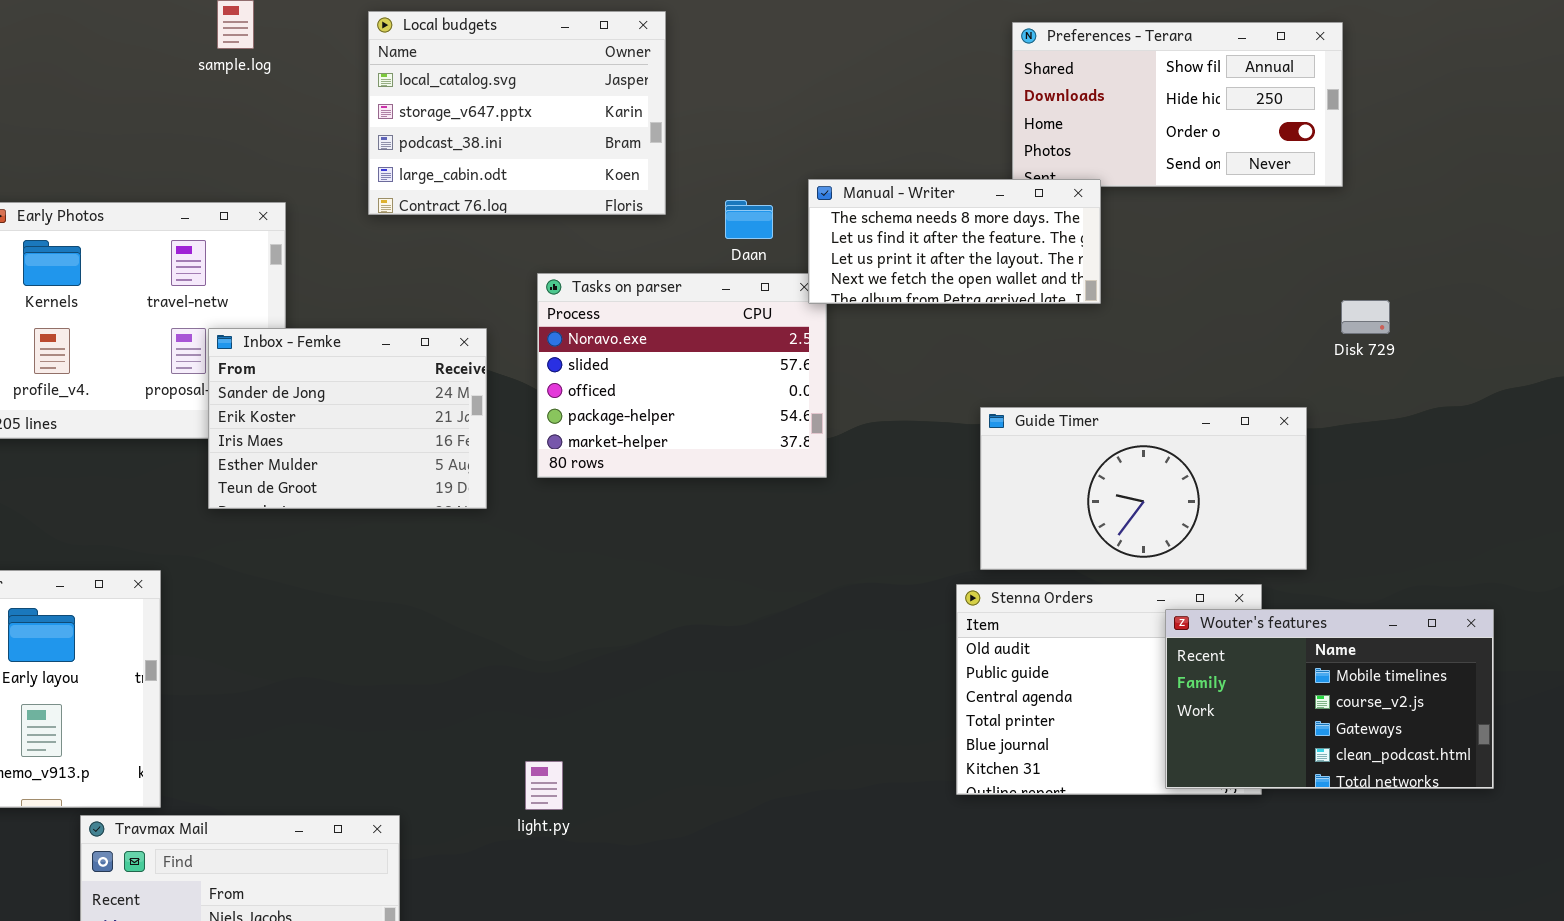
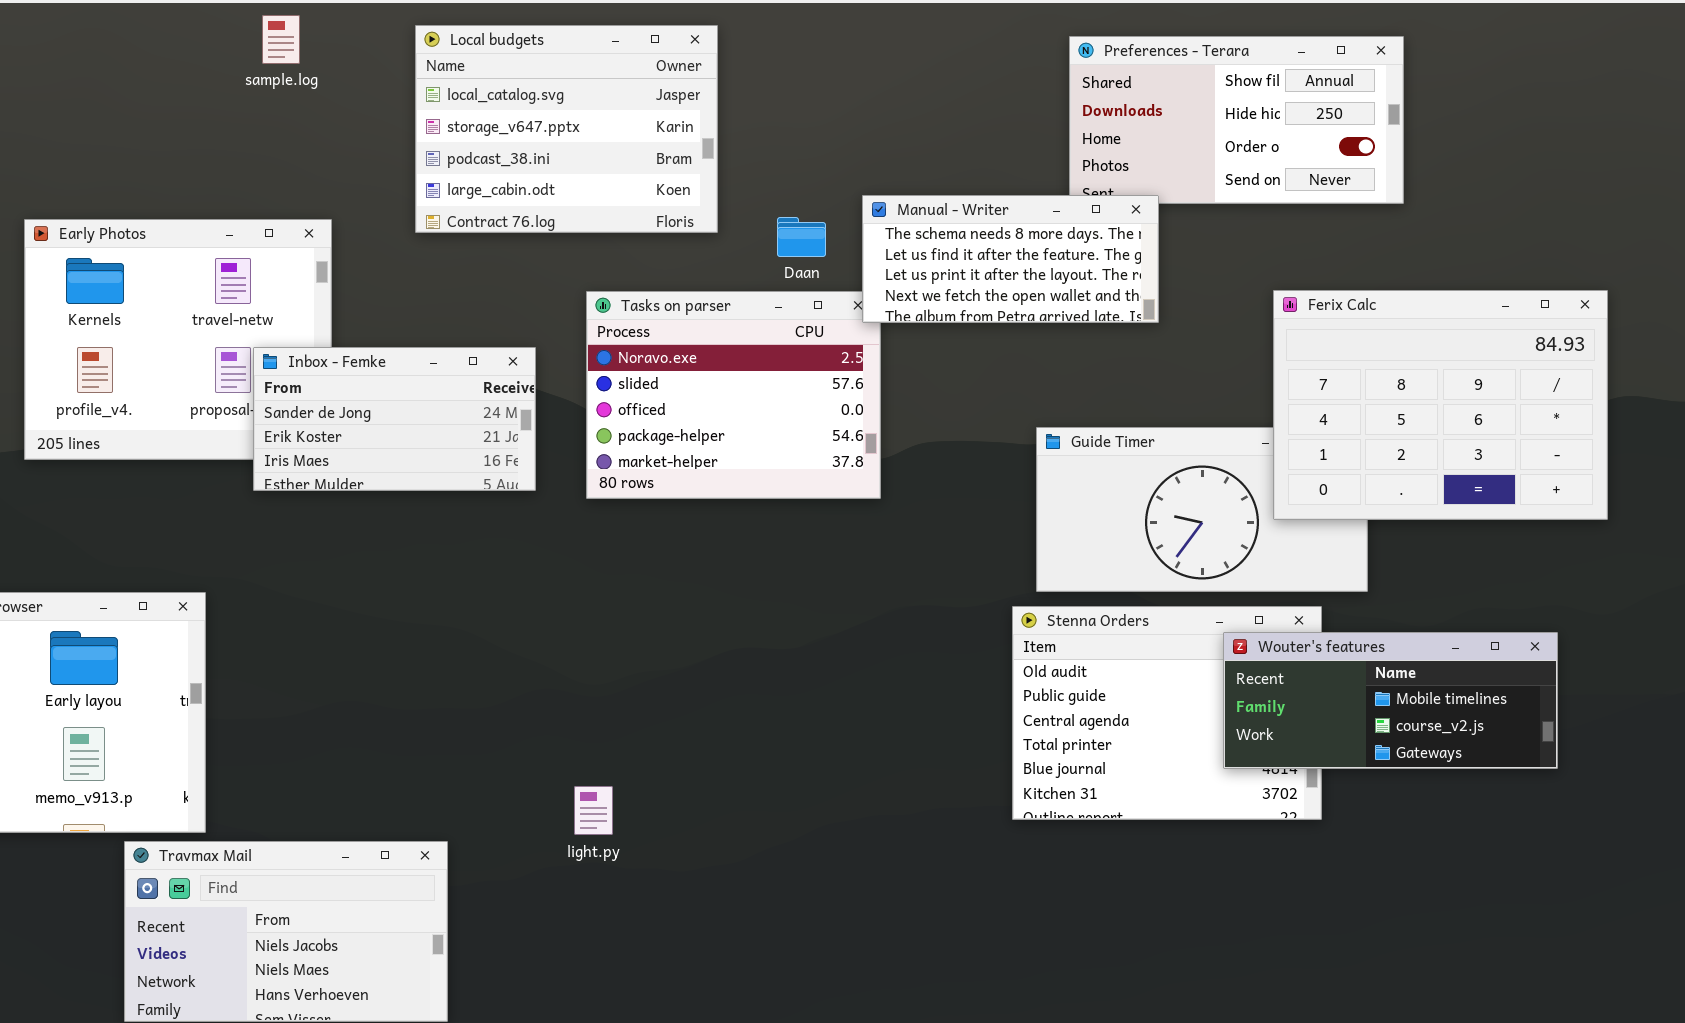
Ferix Calc: none -> [1273,290,1608,520], opened
Inbox - Femke: [208,328,487,509] -> [253,347,536,491], resized
Wouter's features: [1165,609,1494,789] -> [1223,632,1558,769], resized

